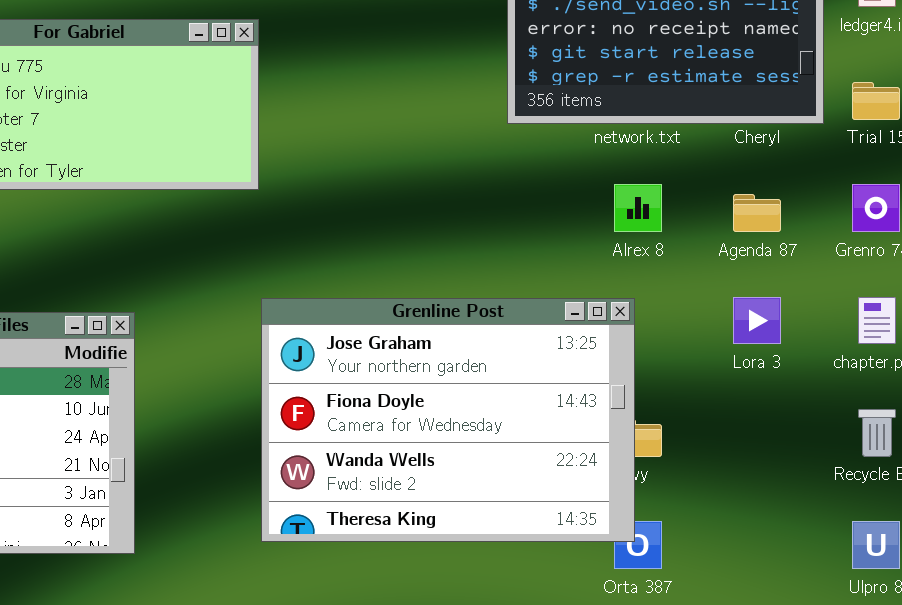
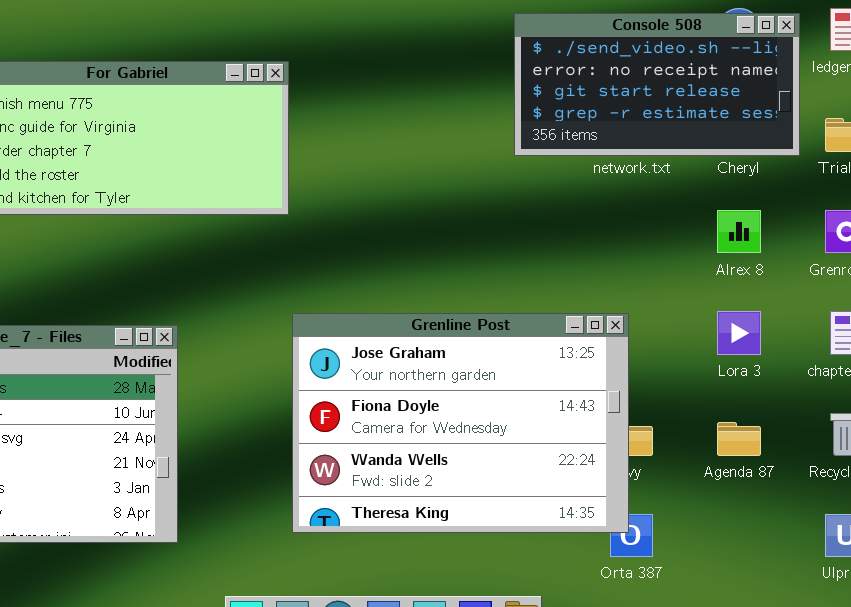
Alrex 8: [614,184,662,232] -> [717,210,761,253], moved
Agenda 87: [733,194,781,232] -> [717,422,761,456], moved

